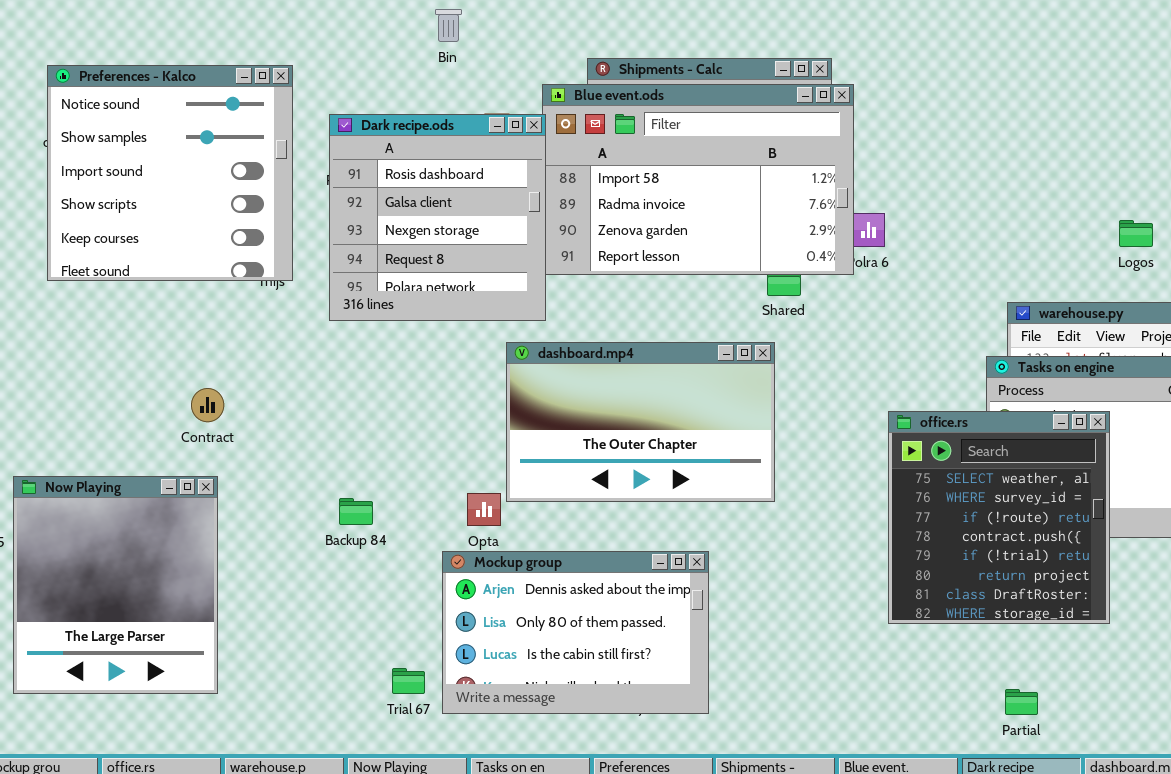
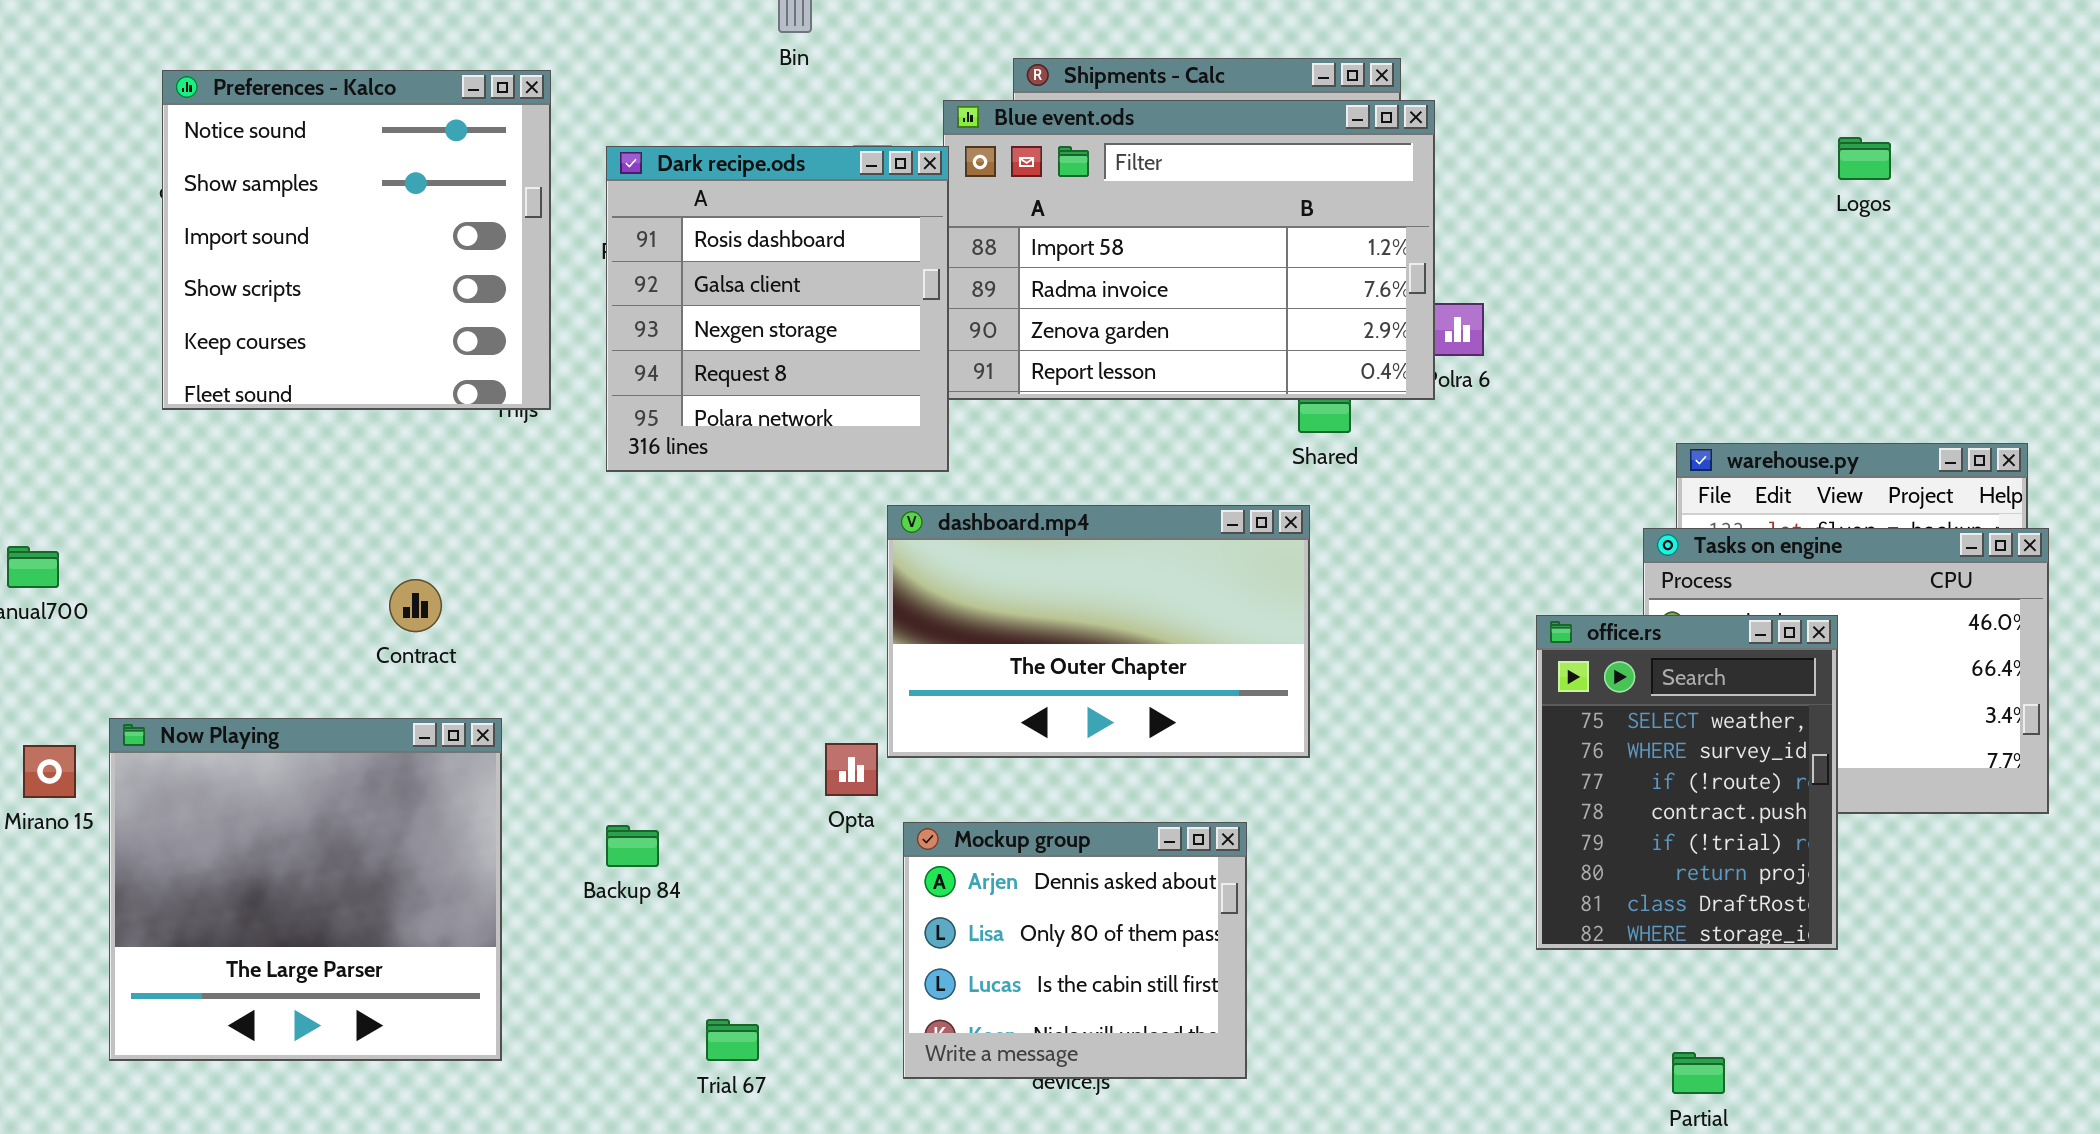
Logos: [1119,220,1153,247] -> [1838,137,1891,180], moved
office.rs: [888,411,1110,624] -> [1536,615,1838,950], resized
Now Playing: [13,476,218,694] -> [109,718,502,1061], resized
Backup 84: [339,498,373,525] -> [606,825,659,867], moved
Mockup group: [442,551,709,714] -> [903,822,1247,1079], moved, resized

